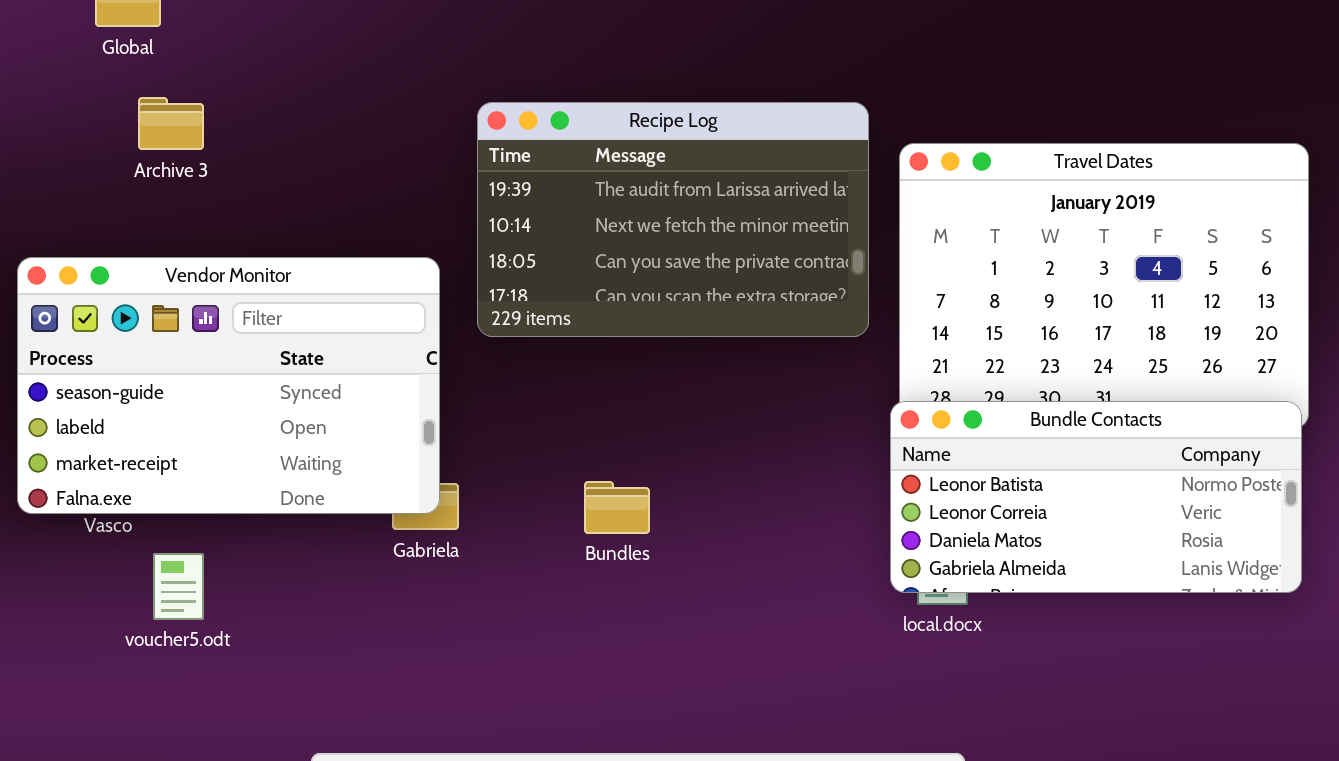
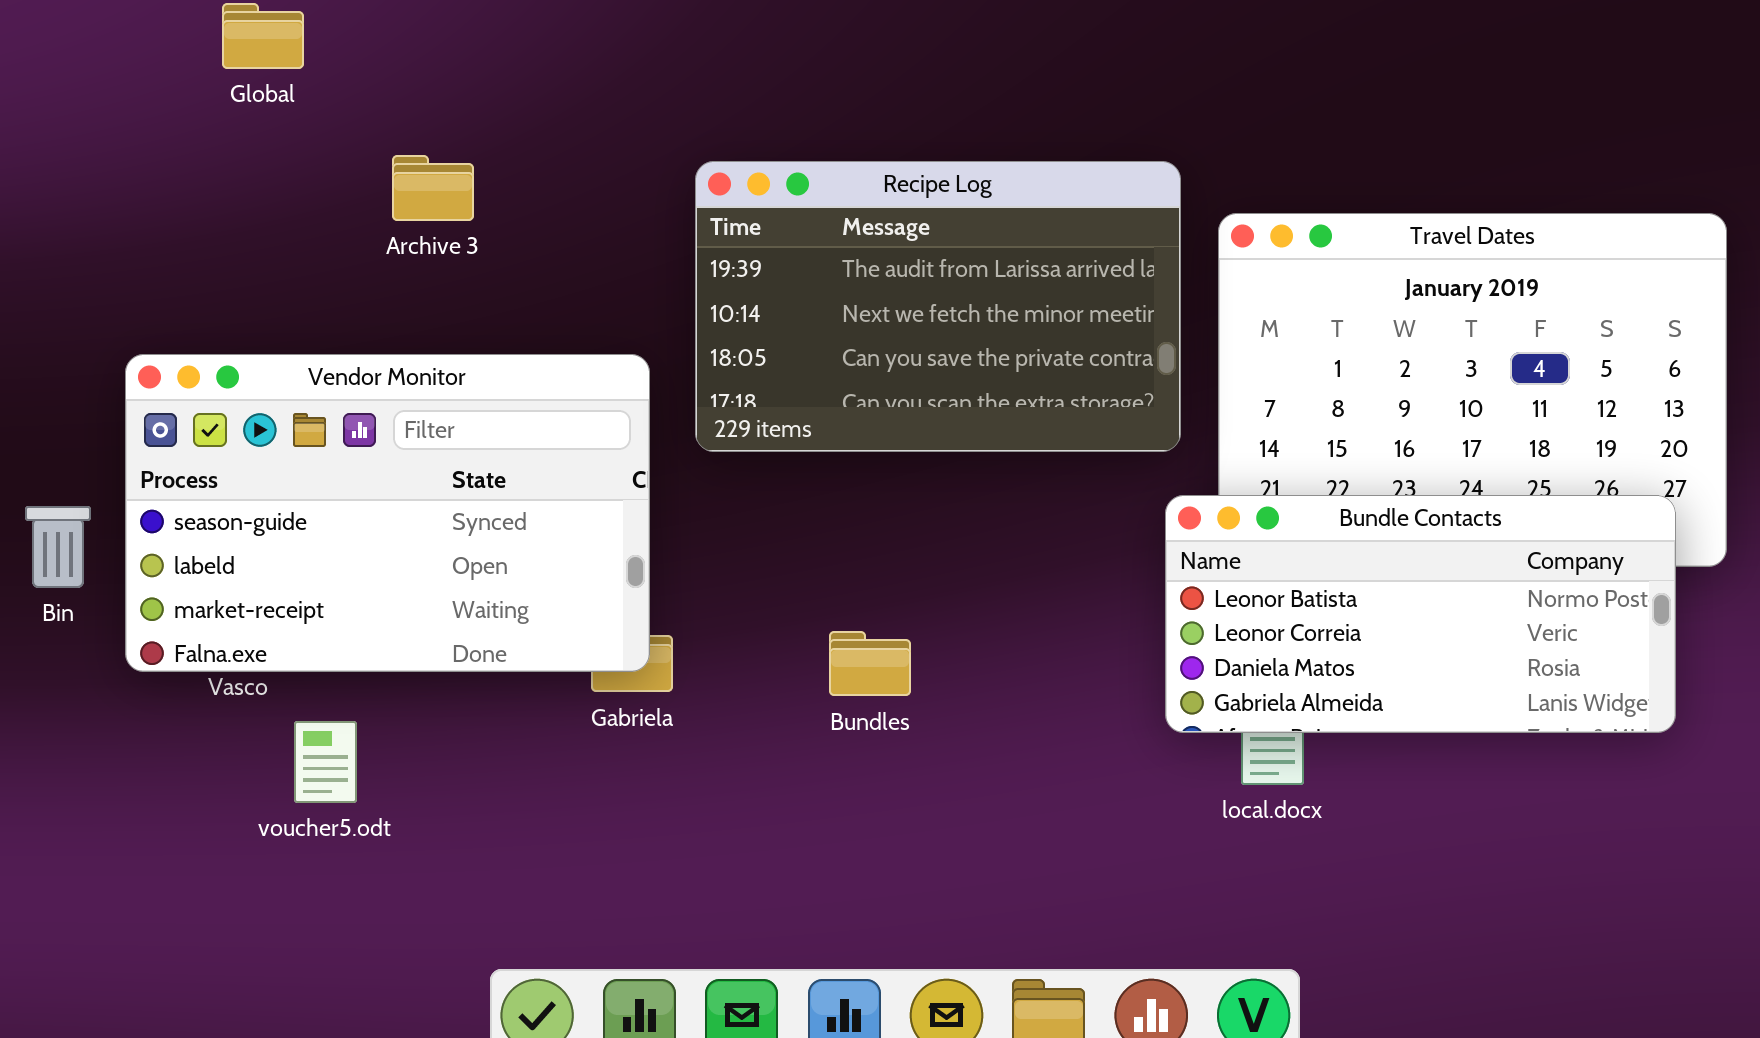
Archive 3: [138,97,204,150] -> [392,155,474,221], moved
Bundle Contacts: [890,401,1302,593] -> [1165,495,1676,733], moved

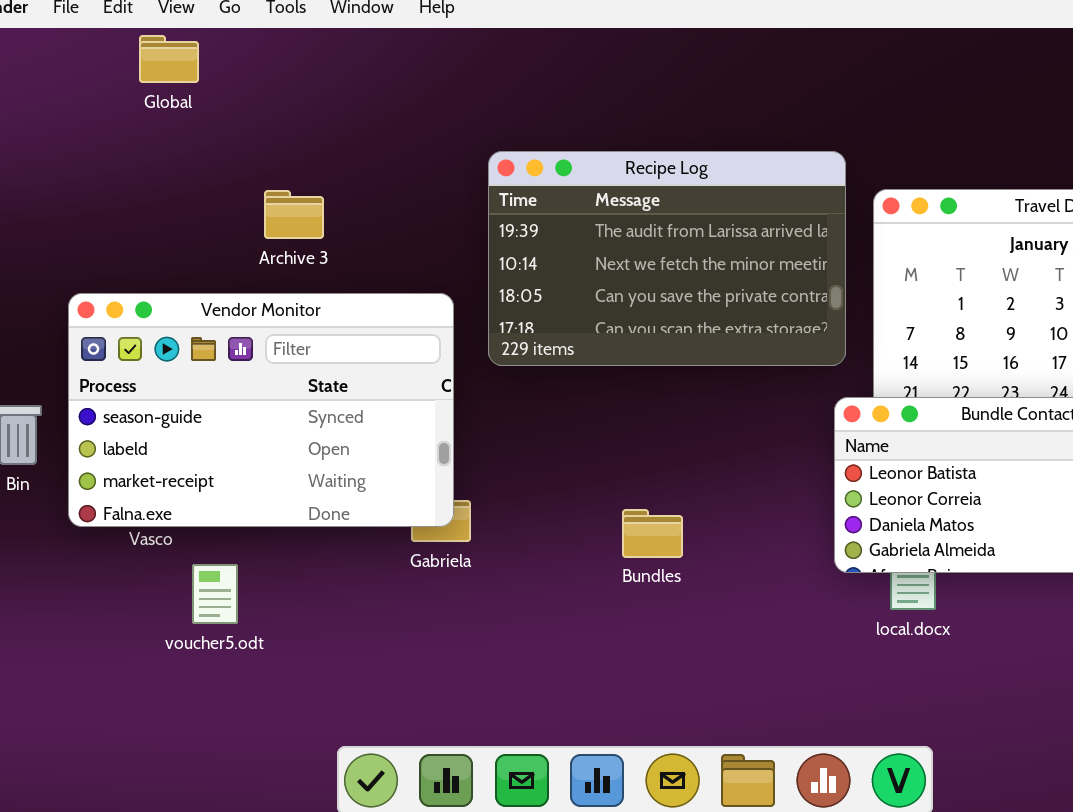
Archive 3: [392,155,474,221] -> [264,190,324,239], moved
Bundles: [829,631,911,696] -> [622,509,683,558], moved

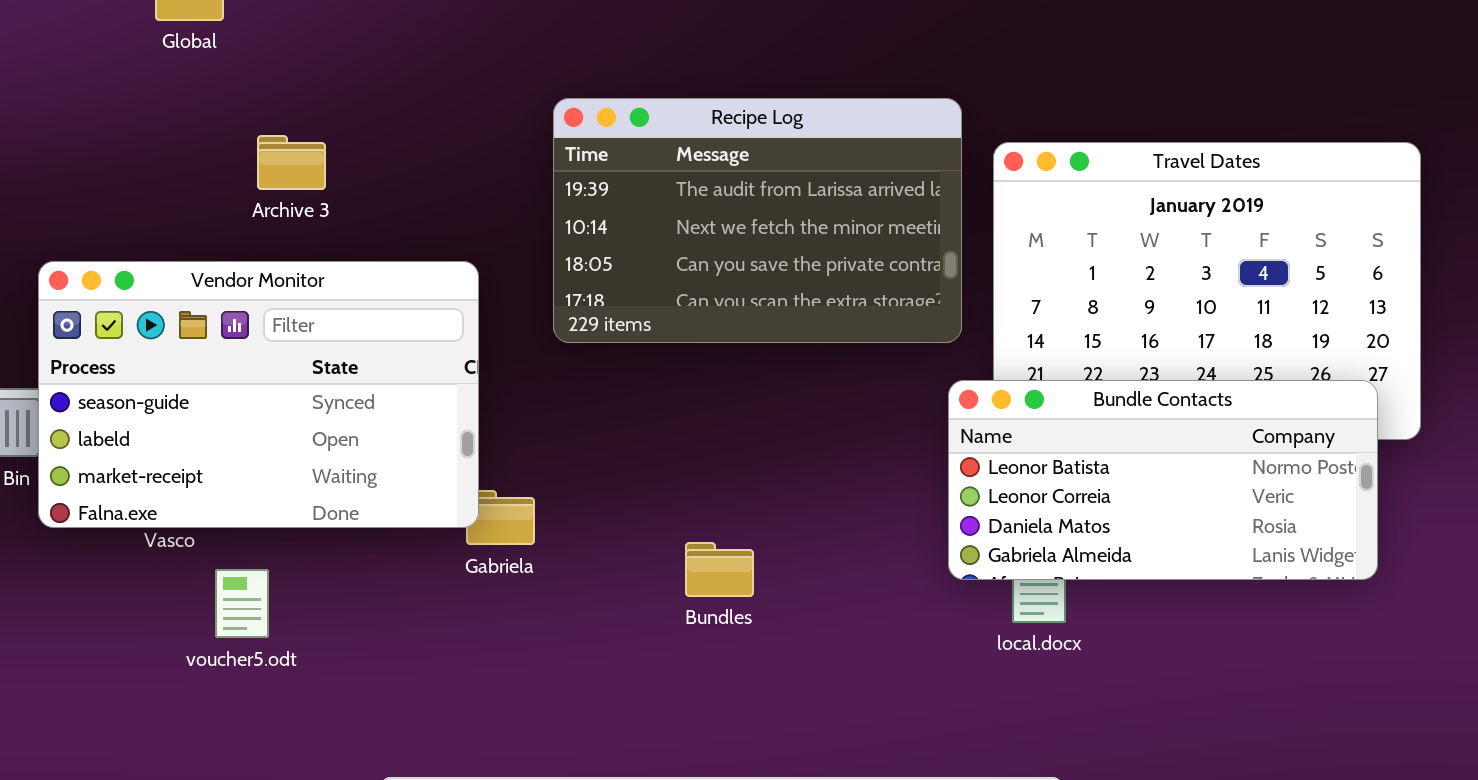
Archive 3: [264,190,324,239] -> [257,135,326,190], moved
Vendor Monitor: [68,293,454,527] -> [38,261,479,528], moved
Bundles: [622,509,683,558] -> [685,542,754,597], moved

